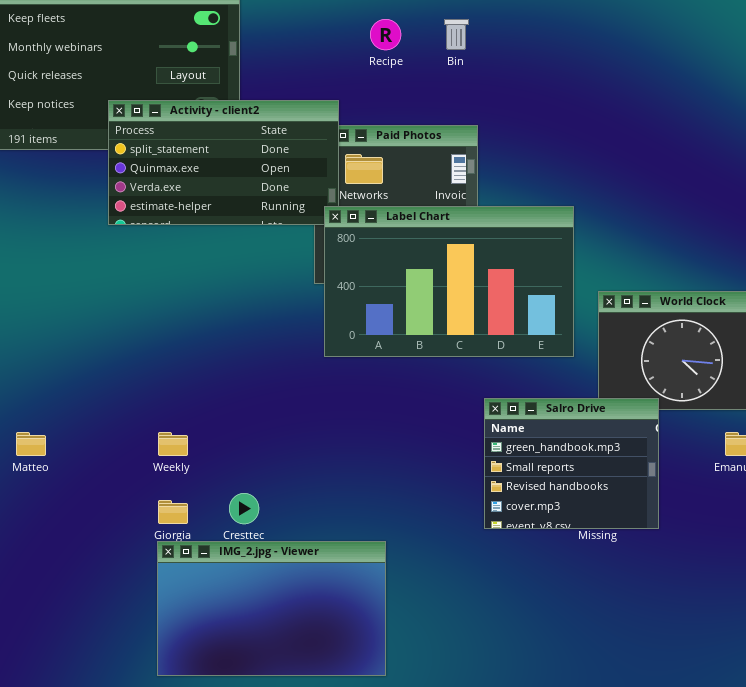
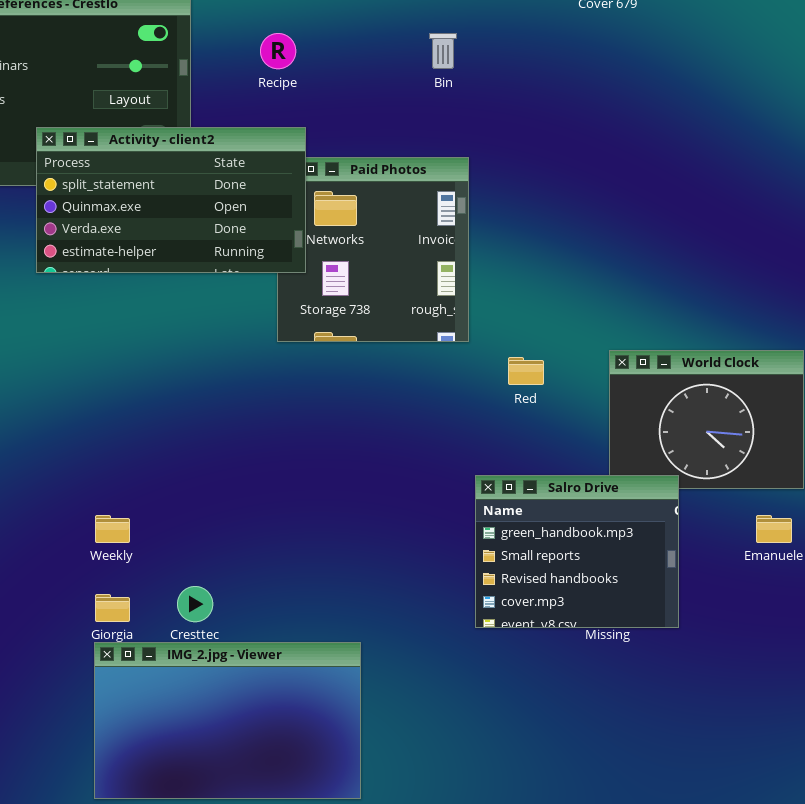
Recipe: [370,19,401,50] -> [260,33,296,69], moved
Label Chart: [324,206,574,357] -> none, closed

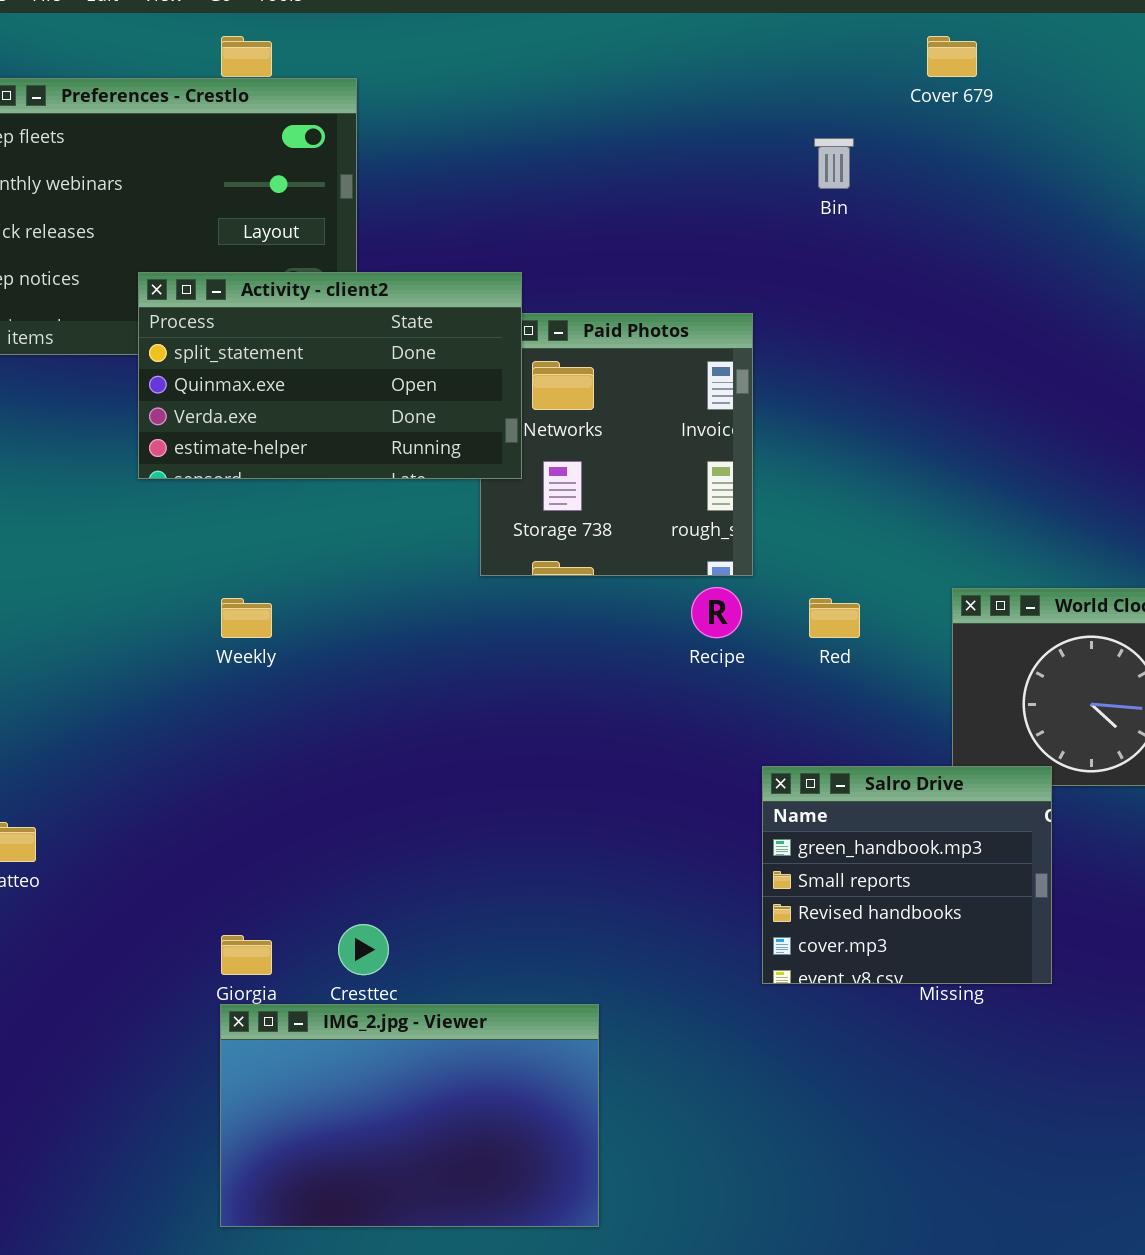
Recipe: [260,33,296,69] -> [691,587,742,638], moved
Bin: [429,33,457,69] -> [814,138,854,189], moved
Weekly: [95,515,130,543] -> [221,598,272,638], moved

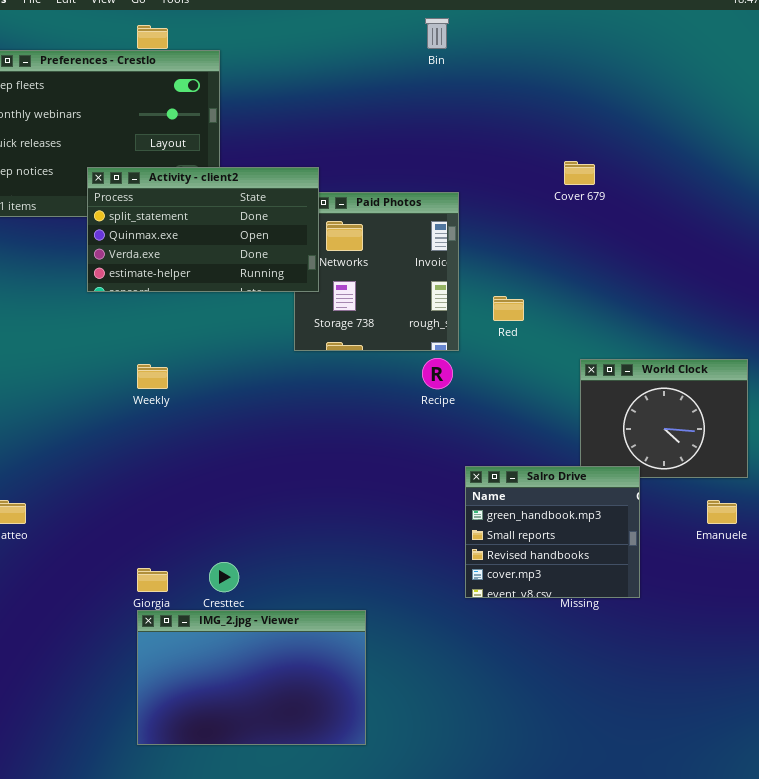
Cover 679: [927,36,977,77] -> [564,161,595,185], moved
Bin: [814,138,854,189] -> [425,18,449,49], moved
Red: [809,598,860,638] -> [493,296,524,321], moved

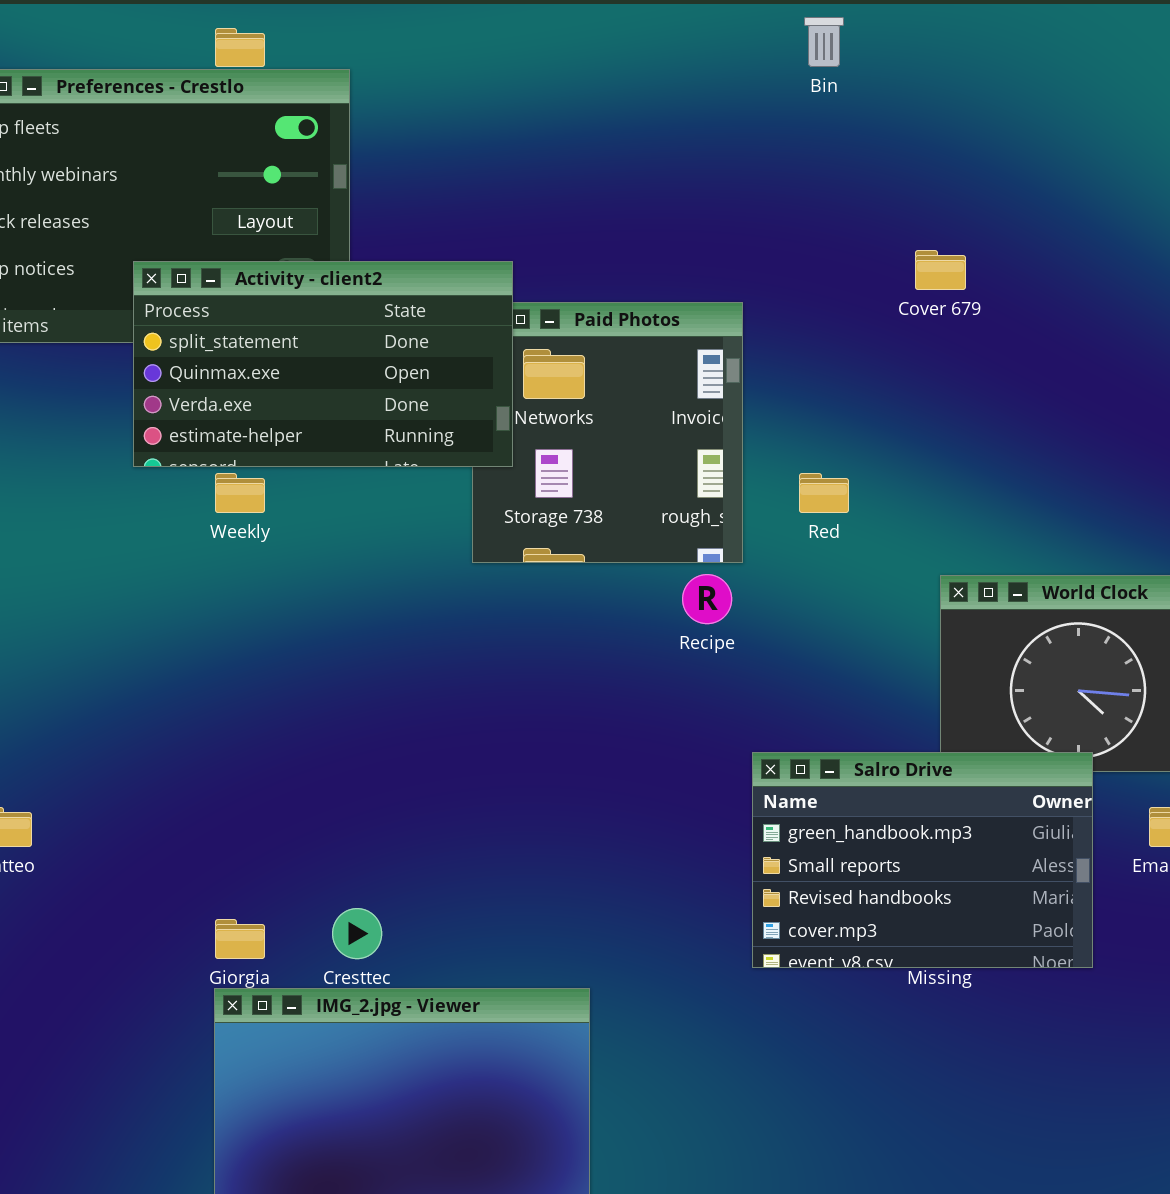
Bin: [425,18,449,49] -> [804,17,844,67], moved
Weekly: [137,364,168,389] -> [215,473,265,513], moved
Salro Drive: [465,466,640,598] -> [752,752,1093,968], resized

